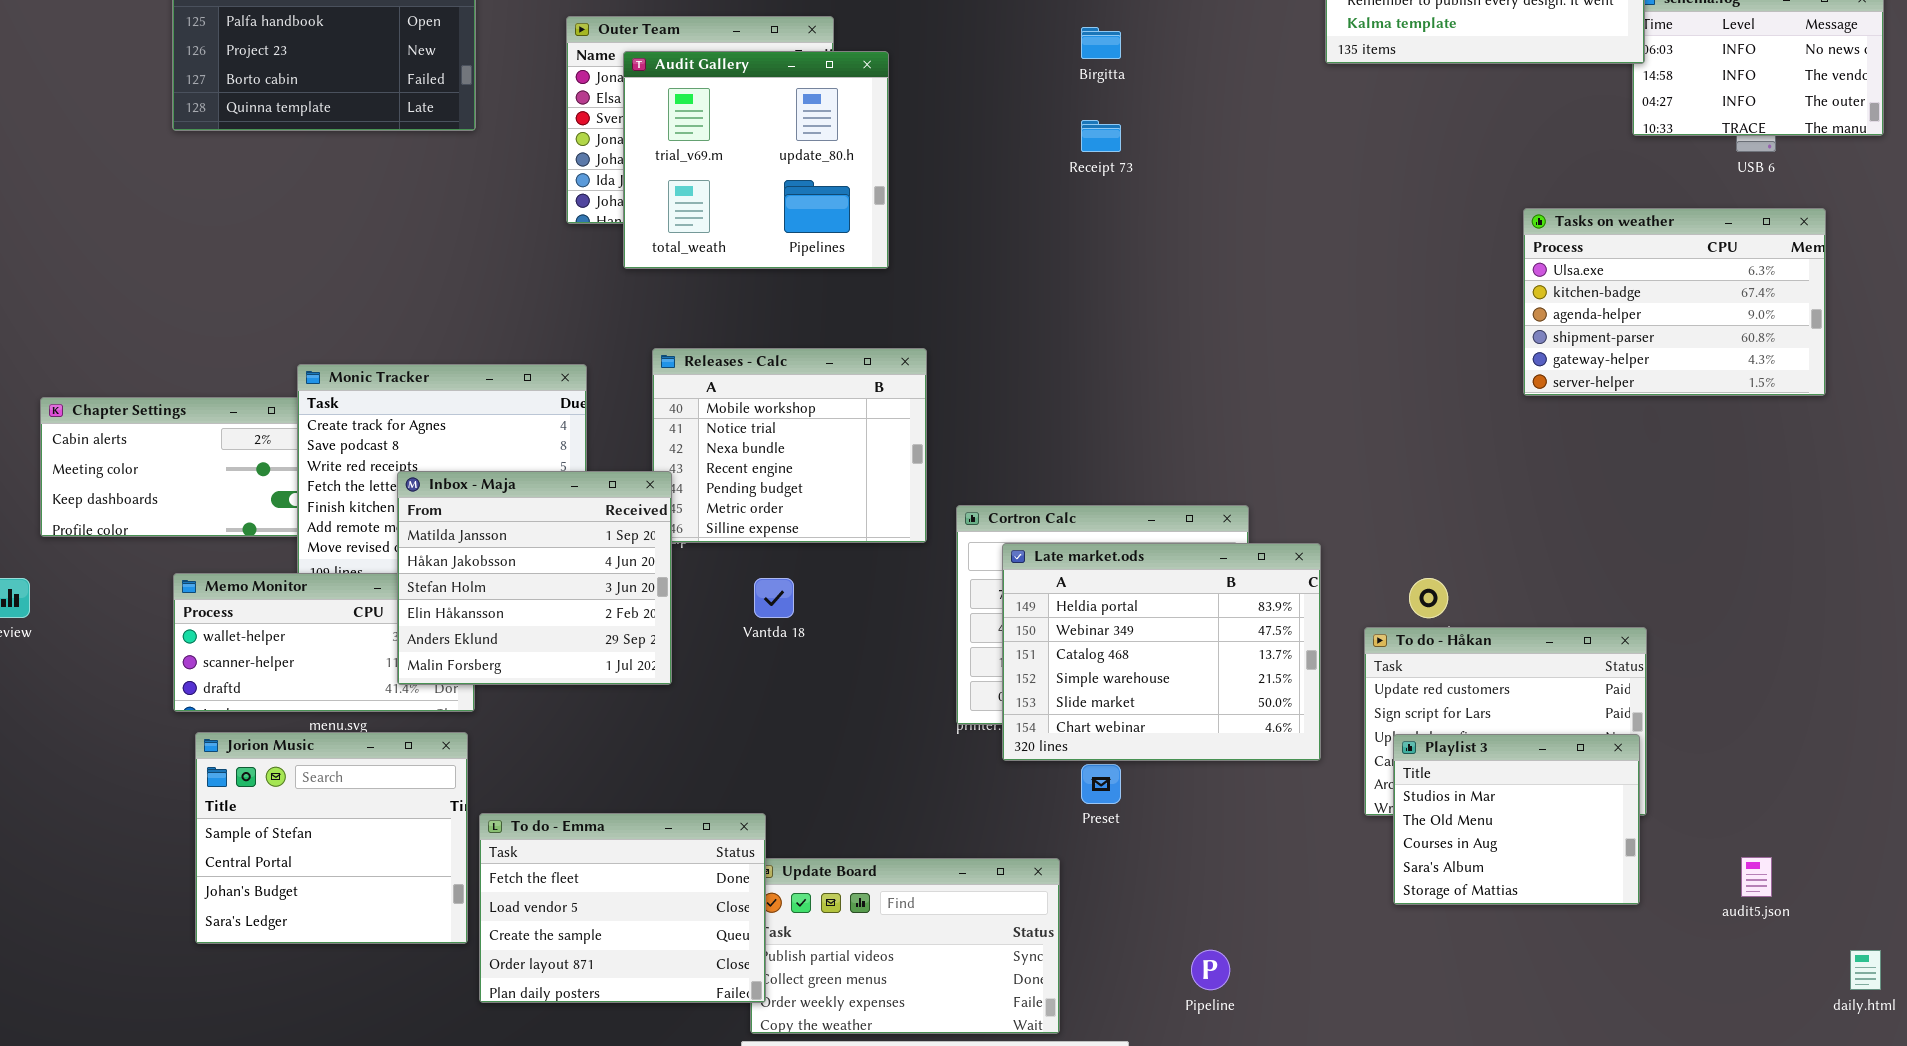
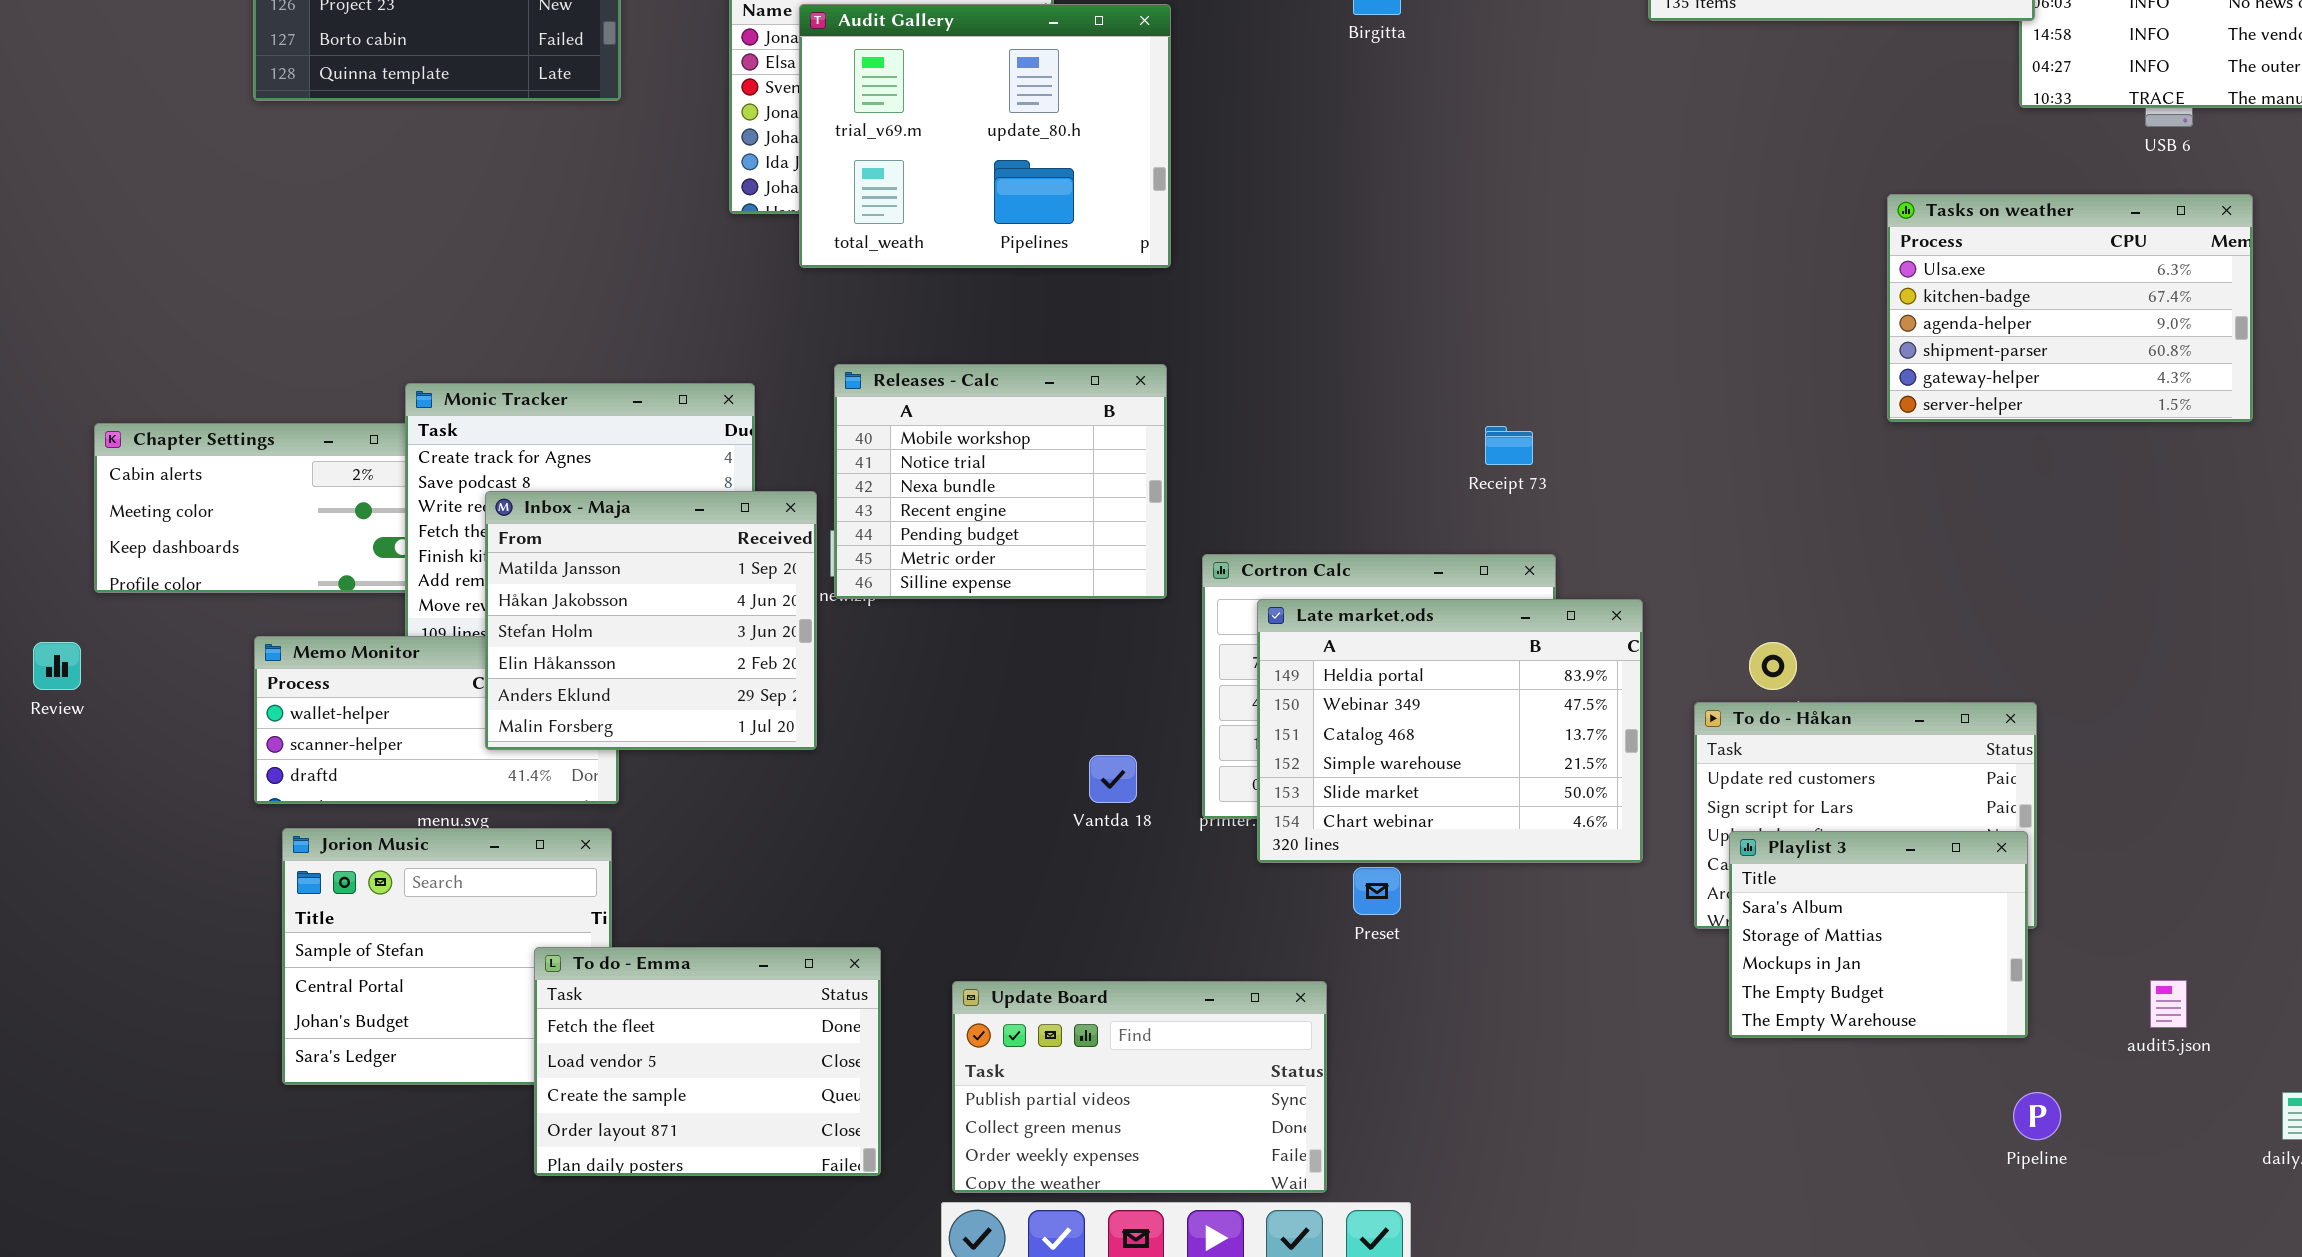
Audit Gallery: [623,51,889,269] -> [799,4,1171,268], resized
Receipt 73: [1081,120,1121,152] -> [1485,426,1533,465], moved
Inbox - Maja: [397,471,672,685] -> [485,491,817,750], moved
Vantda 18: [754,578,794,618] -> [1089,755,1137,803], moved
Playlist 3: [1393,734,1640,905] -> [1729,831,2028,1038], scrolled down 3 rows
To do - Emma: [479,813,766,1003] -> [534,947,881,1176], moved
Pipeline: [1191,950,1230,990] -> [2013,1092,2061,1140], moved

